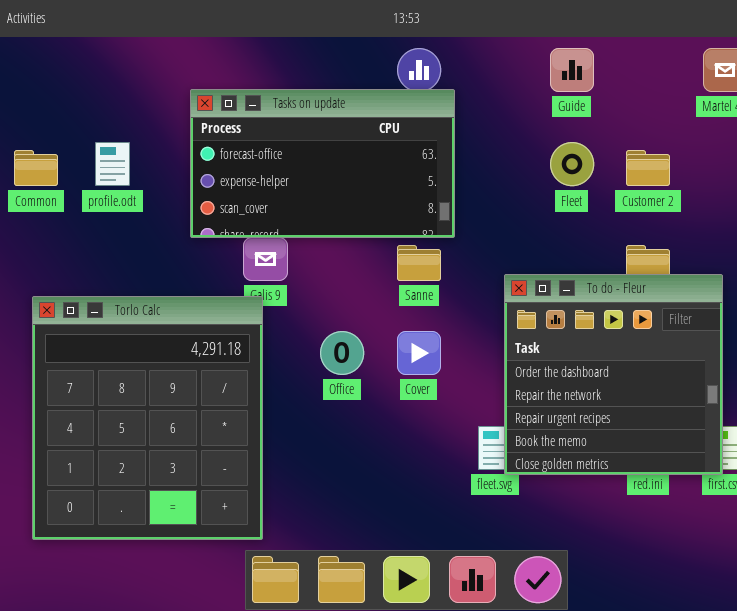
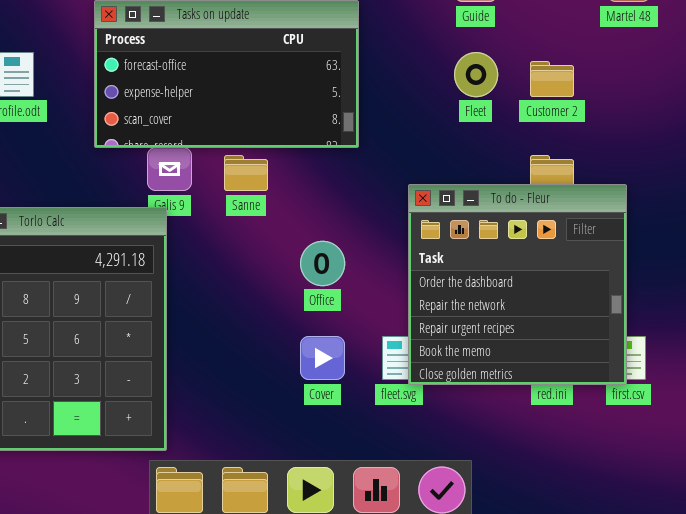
Sanne: [397,245,441,281] -> [224,155,268,191], moved
Office: [320,331,364,375] -> [300,241,345,286], moved
Cover: [397,331,441,375] -> [300,336,345,380], moved

